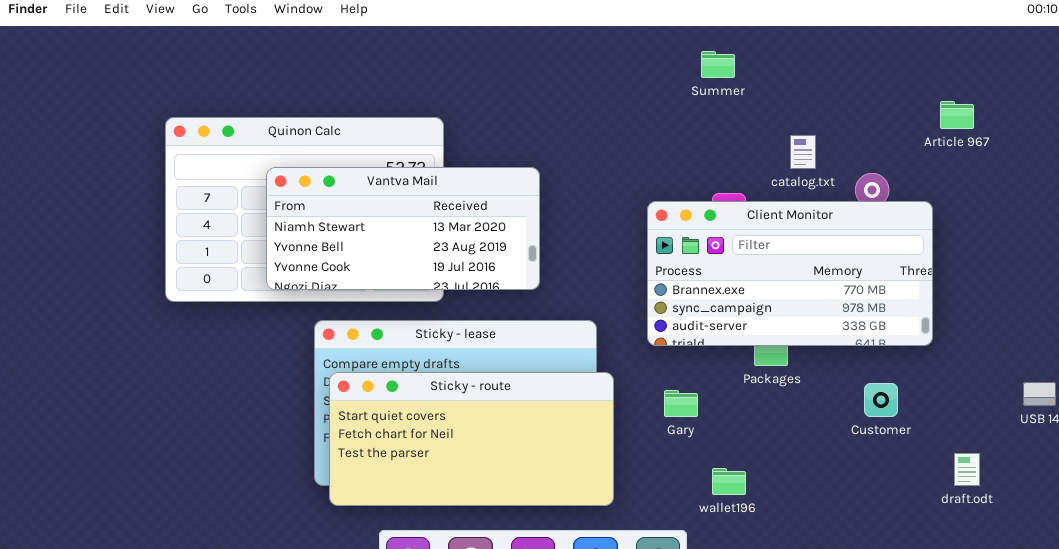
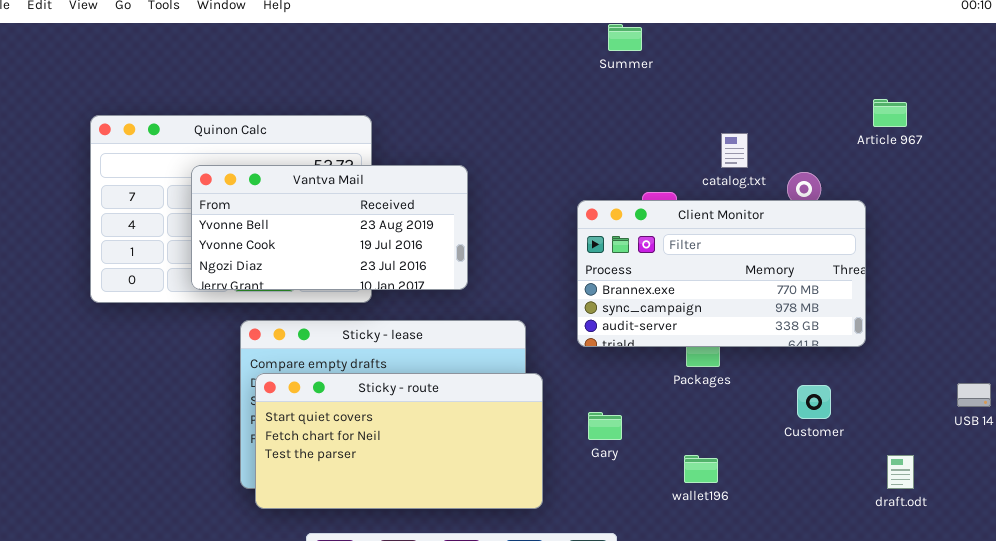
Summer: [701,51,735,78] -> [608,24,642,51], moved
Vantva Mail: [266,167,540,290] -> [191,165,468,290], scrolled down 1 row
Gary: [664,390,698,417] -> [588,412,622,440], moved
wallet196: [712,468,746,495] -> [684,455,718,483], moved

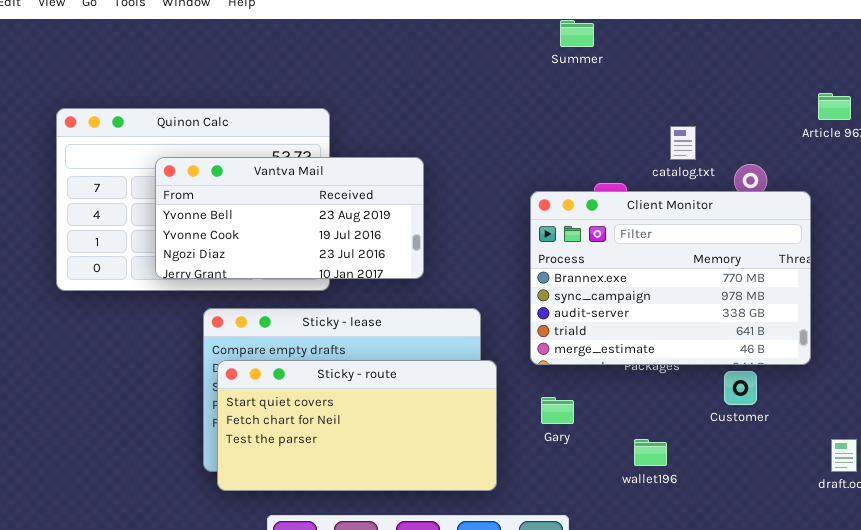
Client Monitor: [577,200,866,347] -> [530,191,811,365], resized
Customer: [797,385,831,419] -> [724,371,757,405], moved

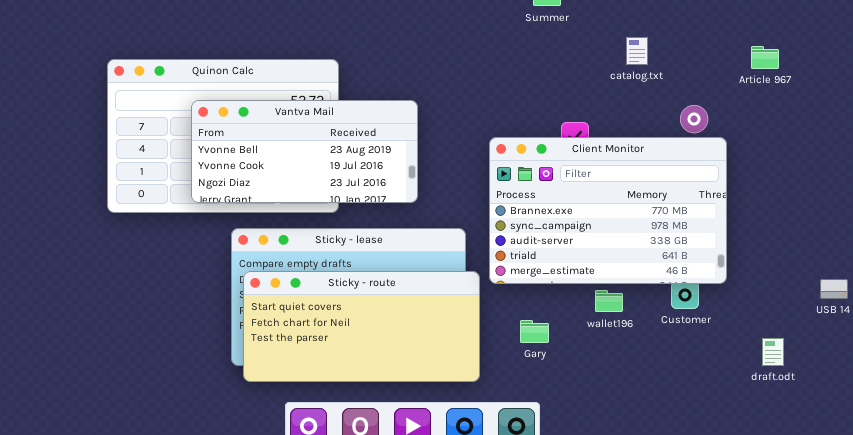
catalog.txt: [670,126,696,160] -> [626,37,648,65], moved
Client Monitor: [530,191,811,365] -> [489,137,727,284], moved
Gary: [541,397,574,424] -> [520,320,549,343], moved
wallet196: [634,439,667,466] -> [595,290,623,312], moved

